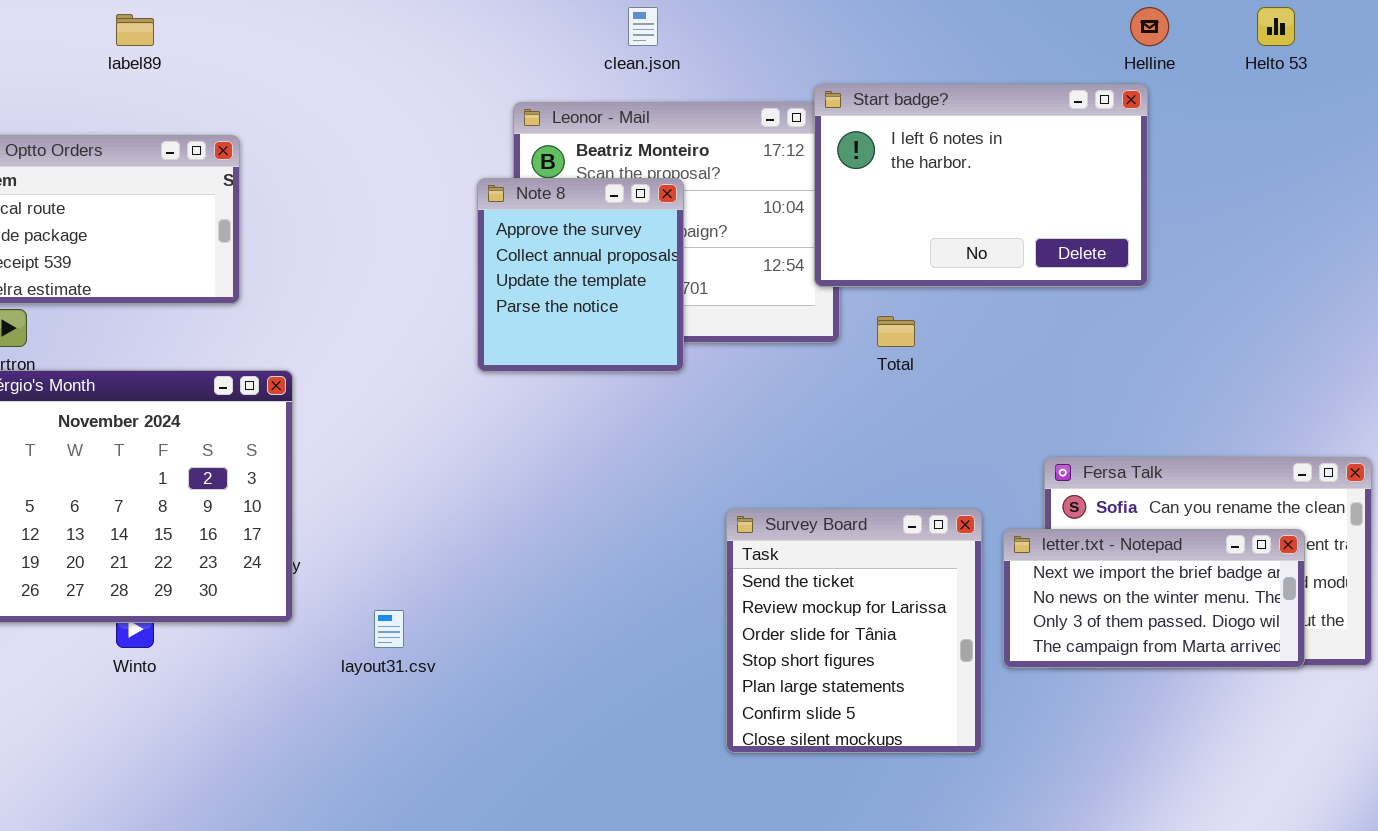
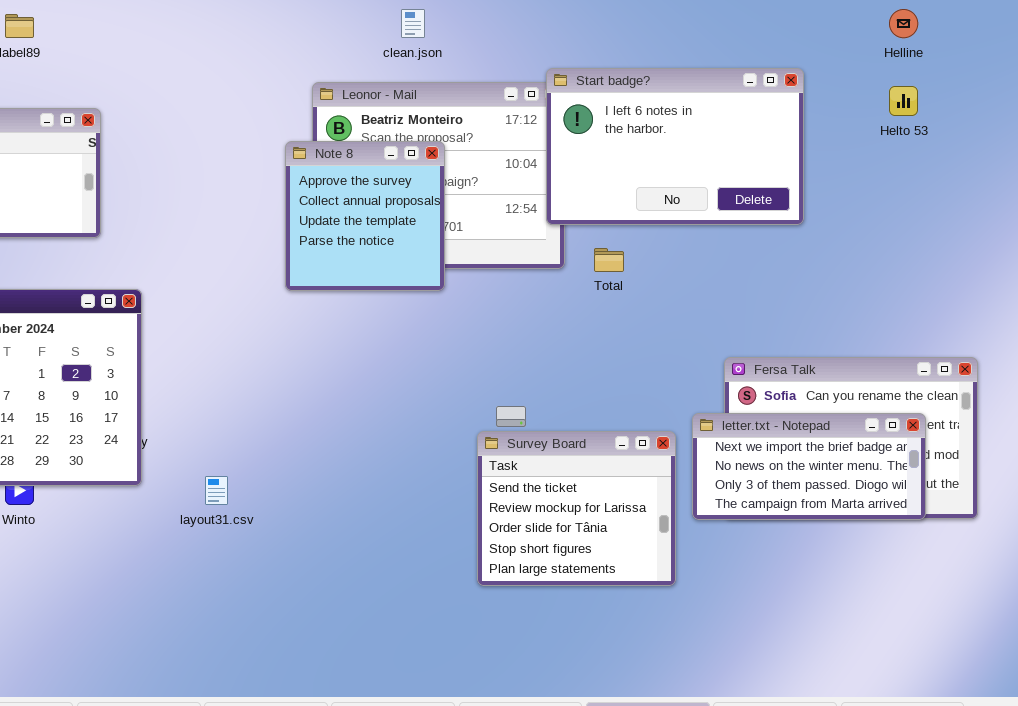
Helline: [1130,7,1169,46] -> [889,9,918,38], moved
Helto 53: [1257,7,1295,46] -> [889,86,918,116], moved
Survey Board: [726,509,982,753] -> [477,431,676,586], resized

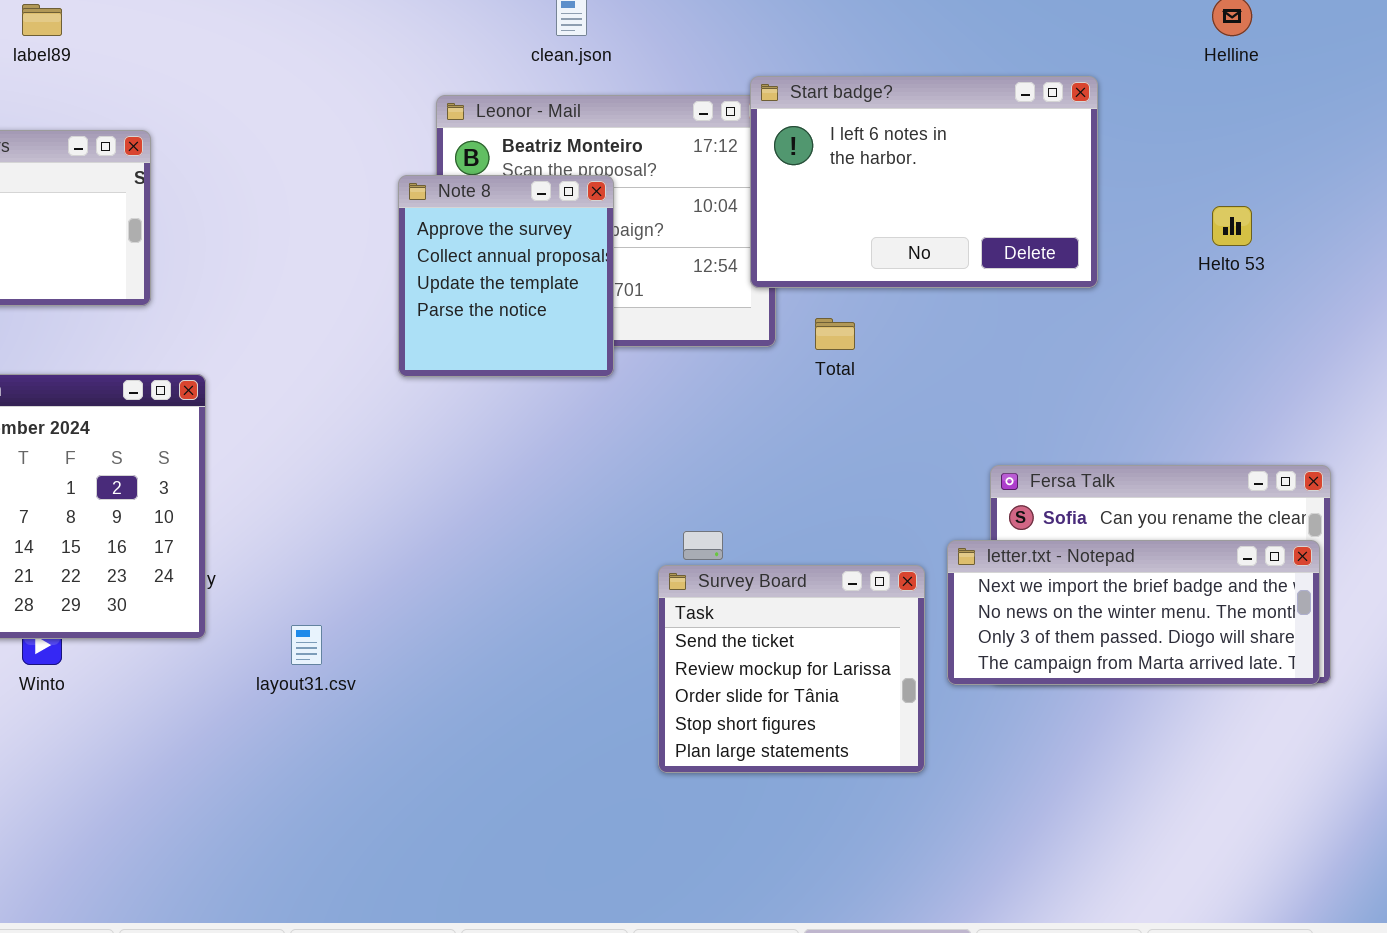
Helto 53: [889,86,918,116] -> [1212,206,1252,246], moved
letter.txt - Notepad: [692,413,926,520] -> [947,540,1320,685], resized

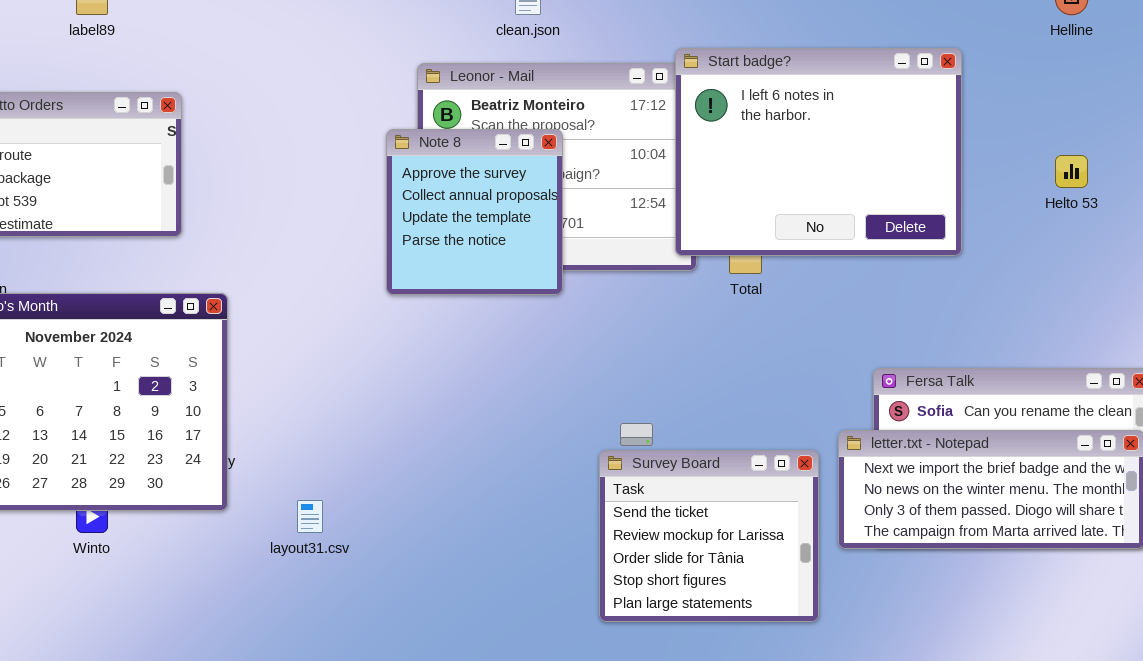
Start badge?: [750,76,1098,288] -> [675,48,962,256], resized

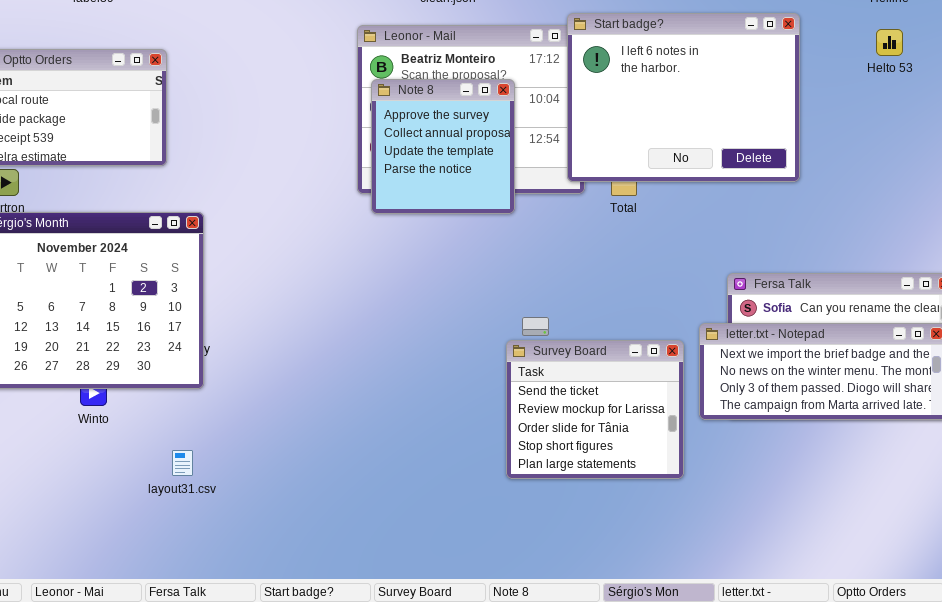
Note 8: [386,129,563,295] -> [371,79,515,214], moved
Helto 53: [1055,155,1088,188] -> [876,29,903,56], moved
layout31.csv: [297,500,323,533] -> [172,450,193,476], moved

